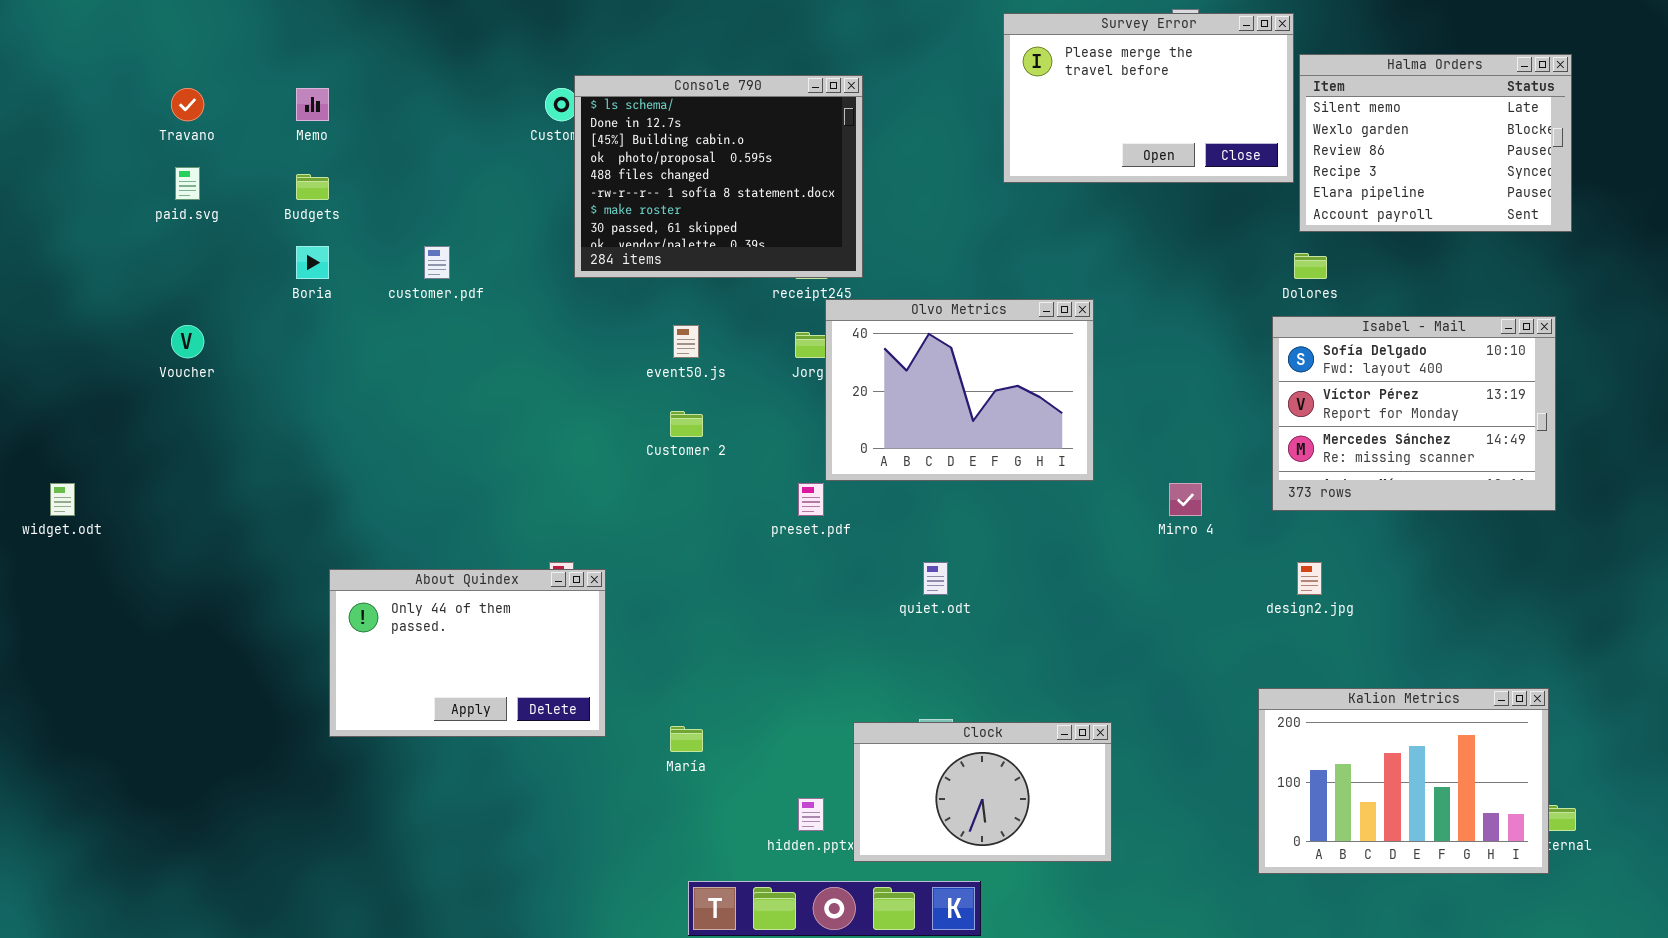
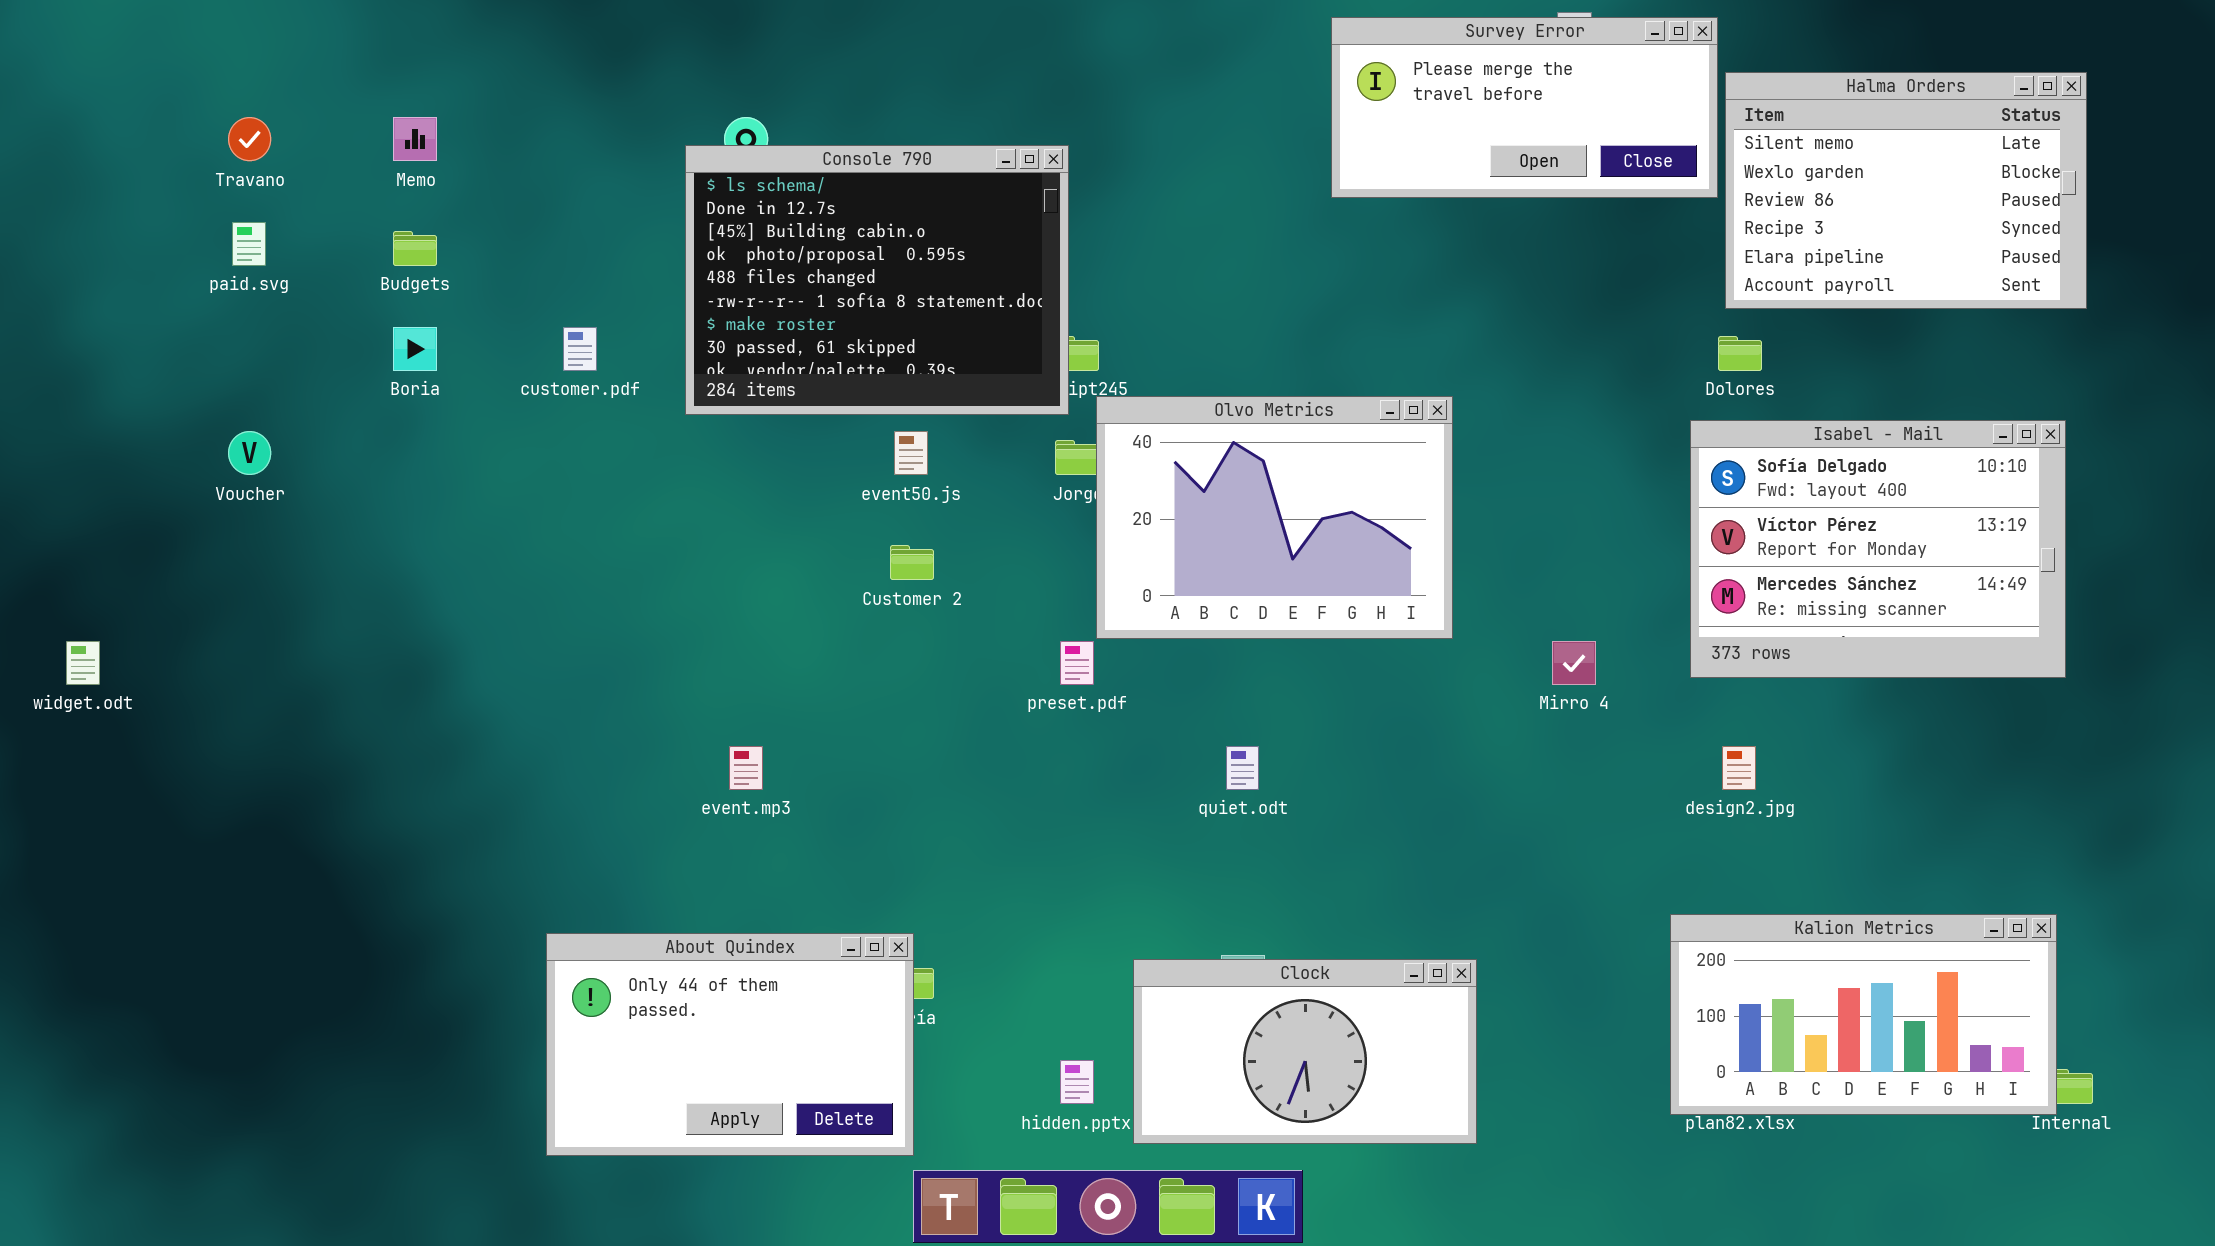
Survey Error: [1003,13,1294,183] -> [1331,17,1718,198], resized
Console 790: [574,75,863,278] -> [685,145,1069,415], moved
About Quindex: [329,569,606,737] -> [546,933,914,1156], moved
Kalion Metrics: [1258,688,1549,874] -> [1670,914,2057,1115], resized

